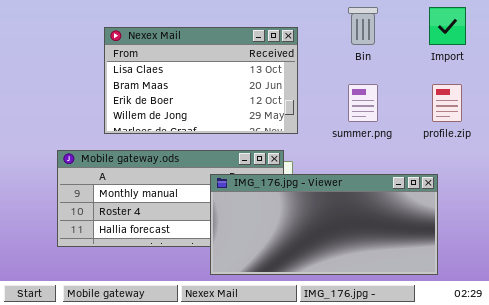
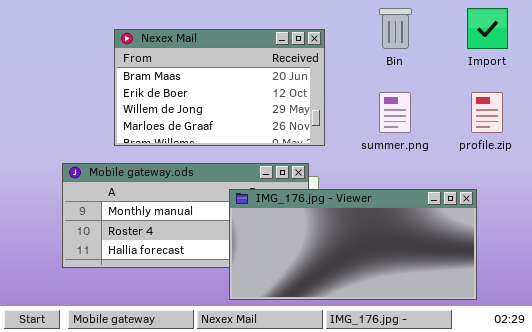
Nexex Mail: [104,27,298,134] -> [114,29,325,146], scrolled down 1 row

